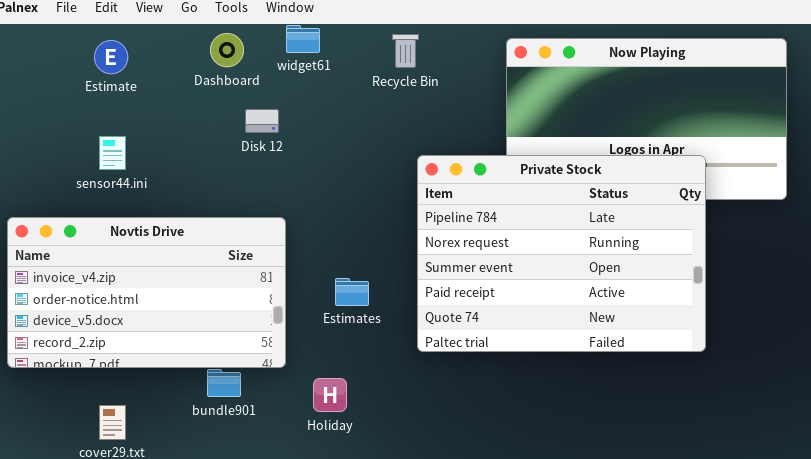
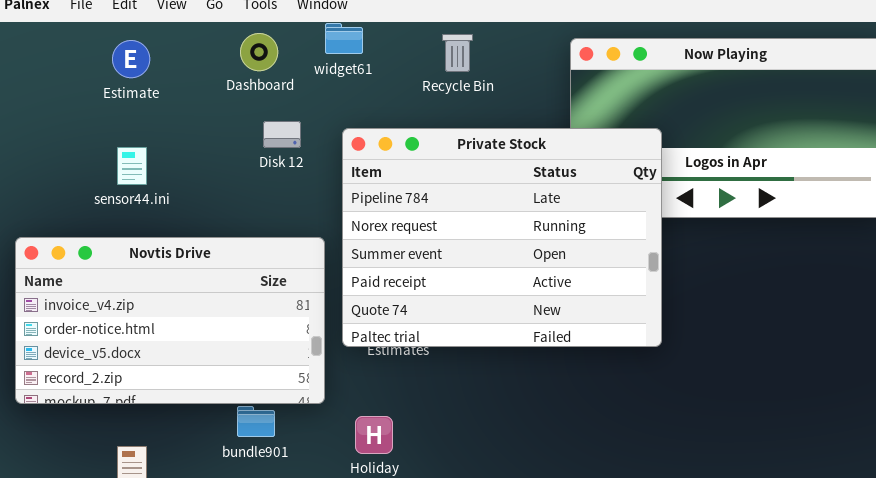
Disk 12: [245,109,279,133] -> [263,121,301,148], moved
Private Stock: [417,155,706,352] -> [342,128,662,347], moved

